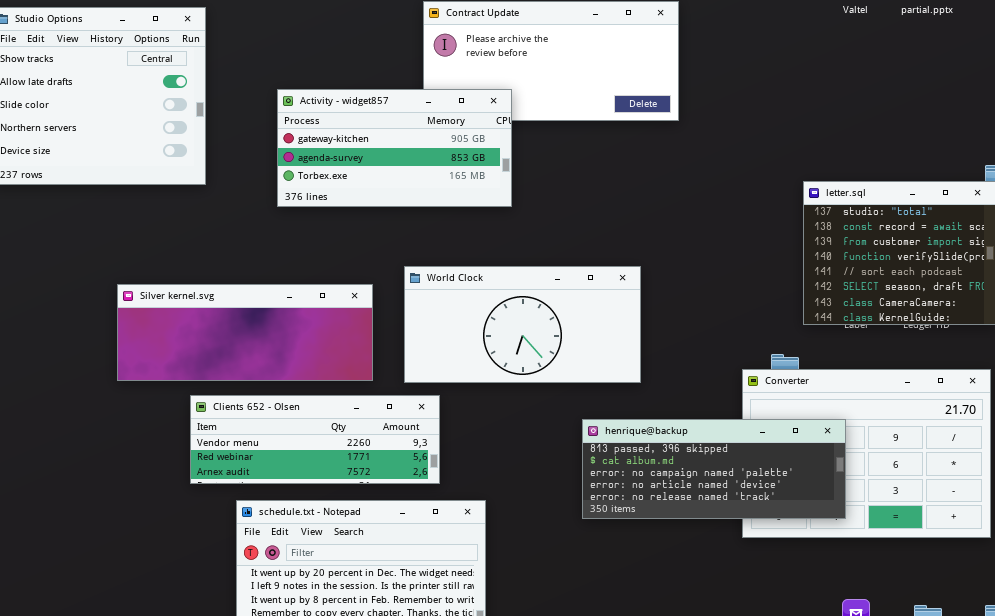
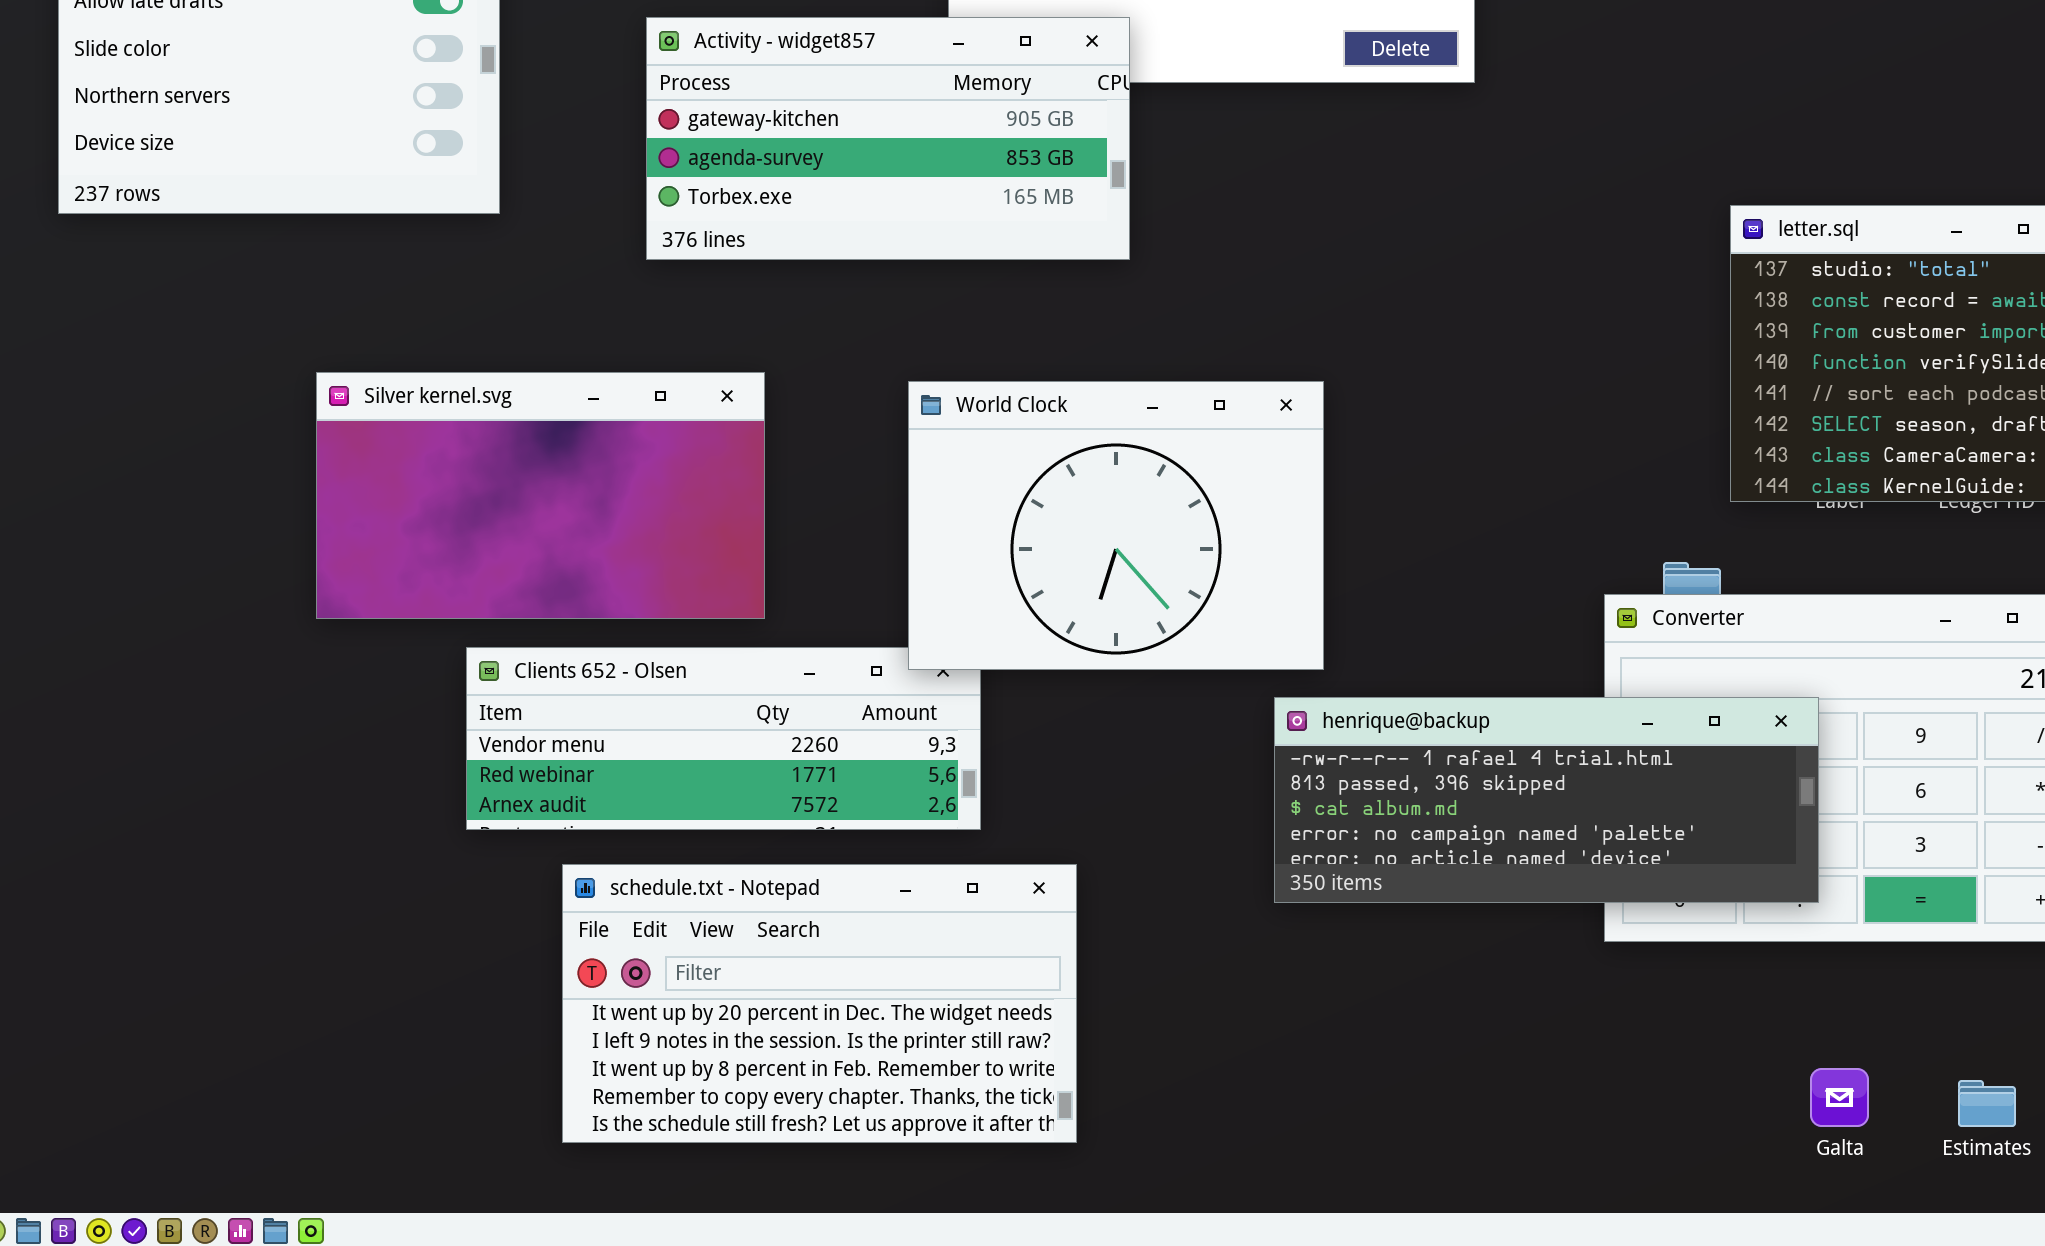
World Clock: [404,266,641,383] -> [908,381,1324,670], resized
Silver kernel.svg: [117,284,373,381] -> [316,372,765,619], resized
henrique@backup: [582,419,846,519] -> [1274,697,1819,903], scrolled up 1 row

